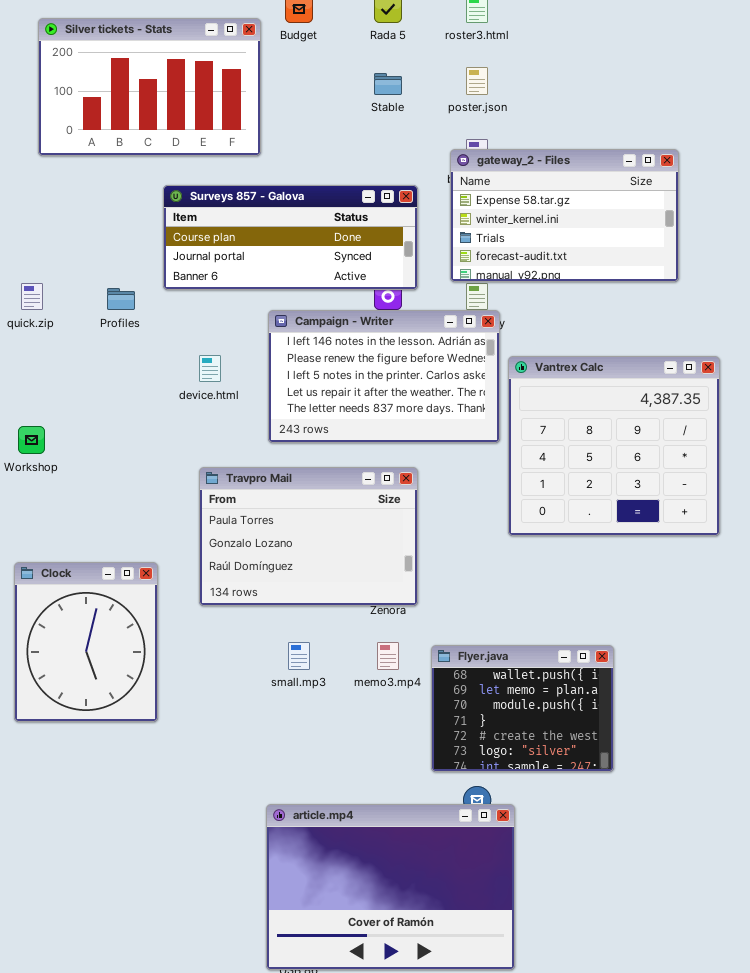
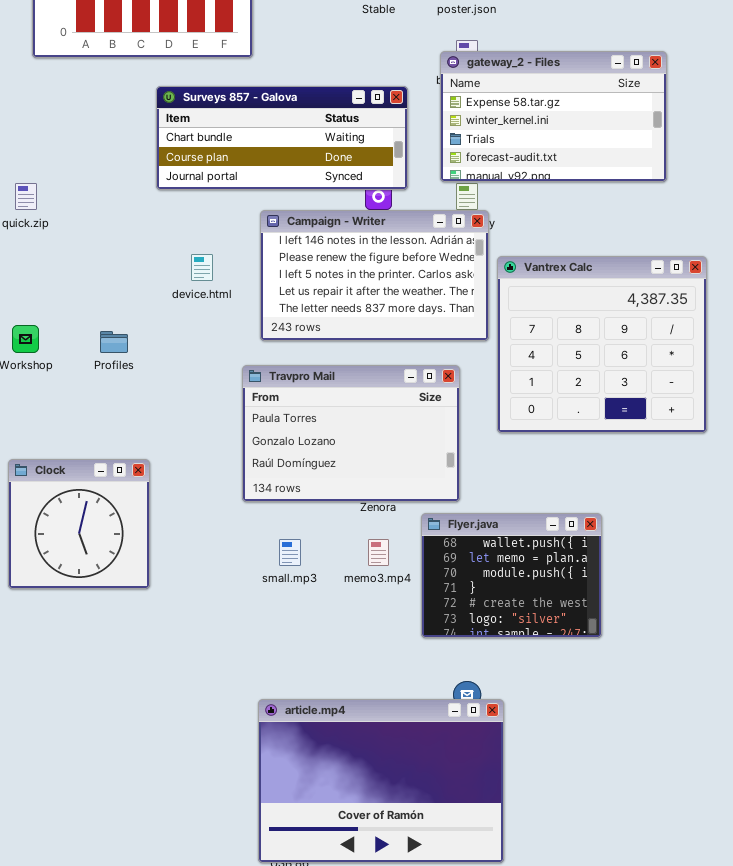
Surveys 857 - Galova: [163,185,418,290] -> [156,86,408,190], scrolled up 1 row
Profiles: [107,288,135,310] -> [100,331,128,353], moved
Travpro Mail: [199,467,418,606] -> [242,365,460,502], moved
Clock: [14,562,158,722] -> [8,459,150,589], resized
Flyer.java: [431,645,614,772] -> [421,513,602,638], moved

